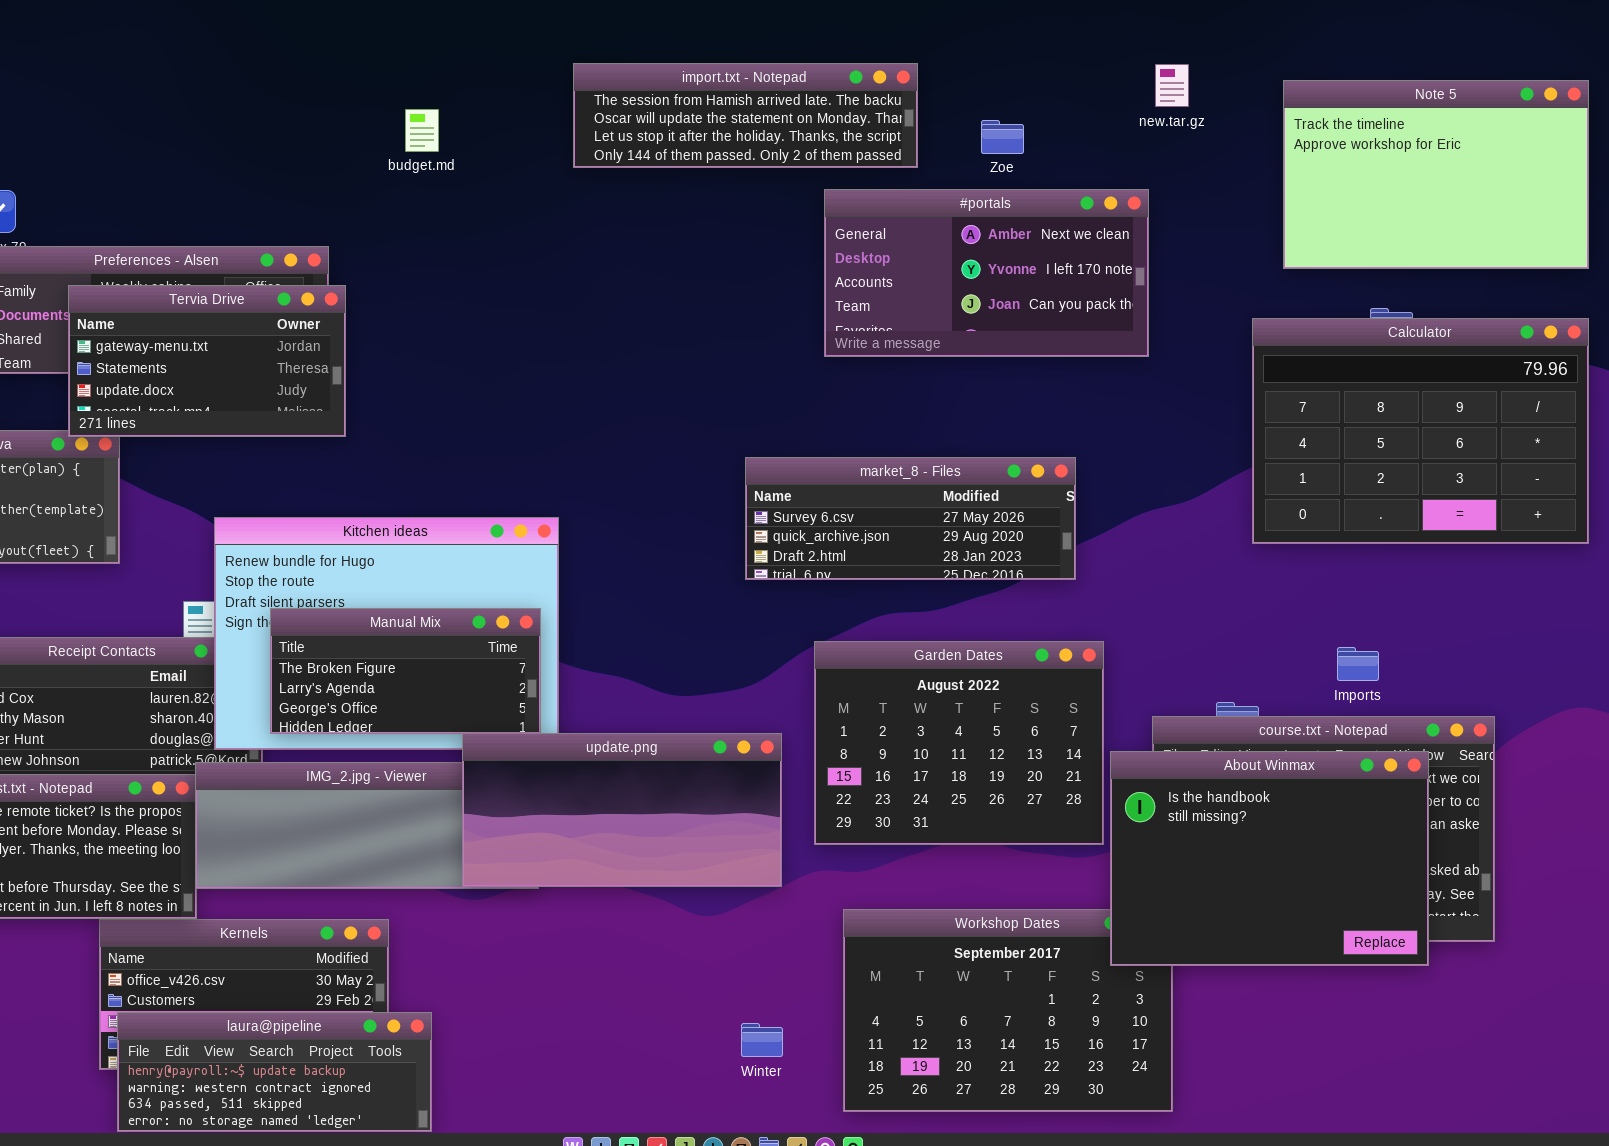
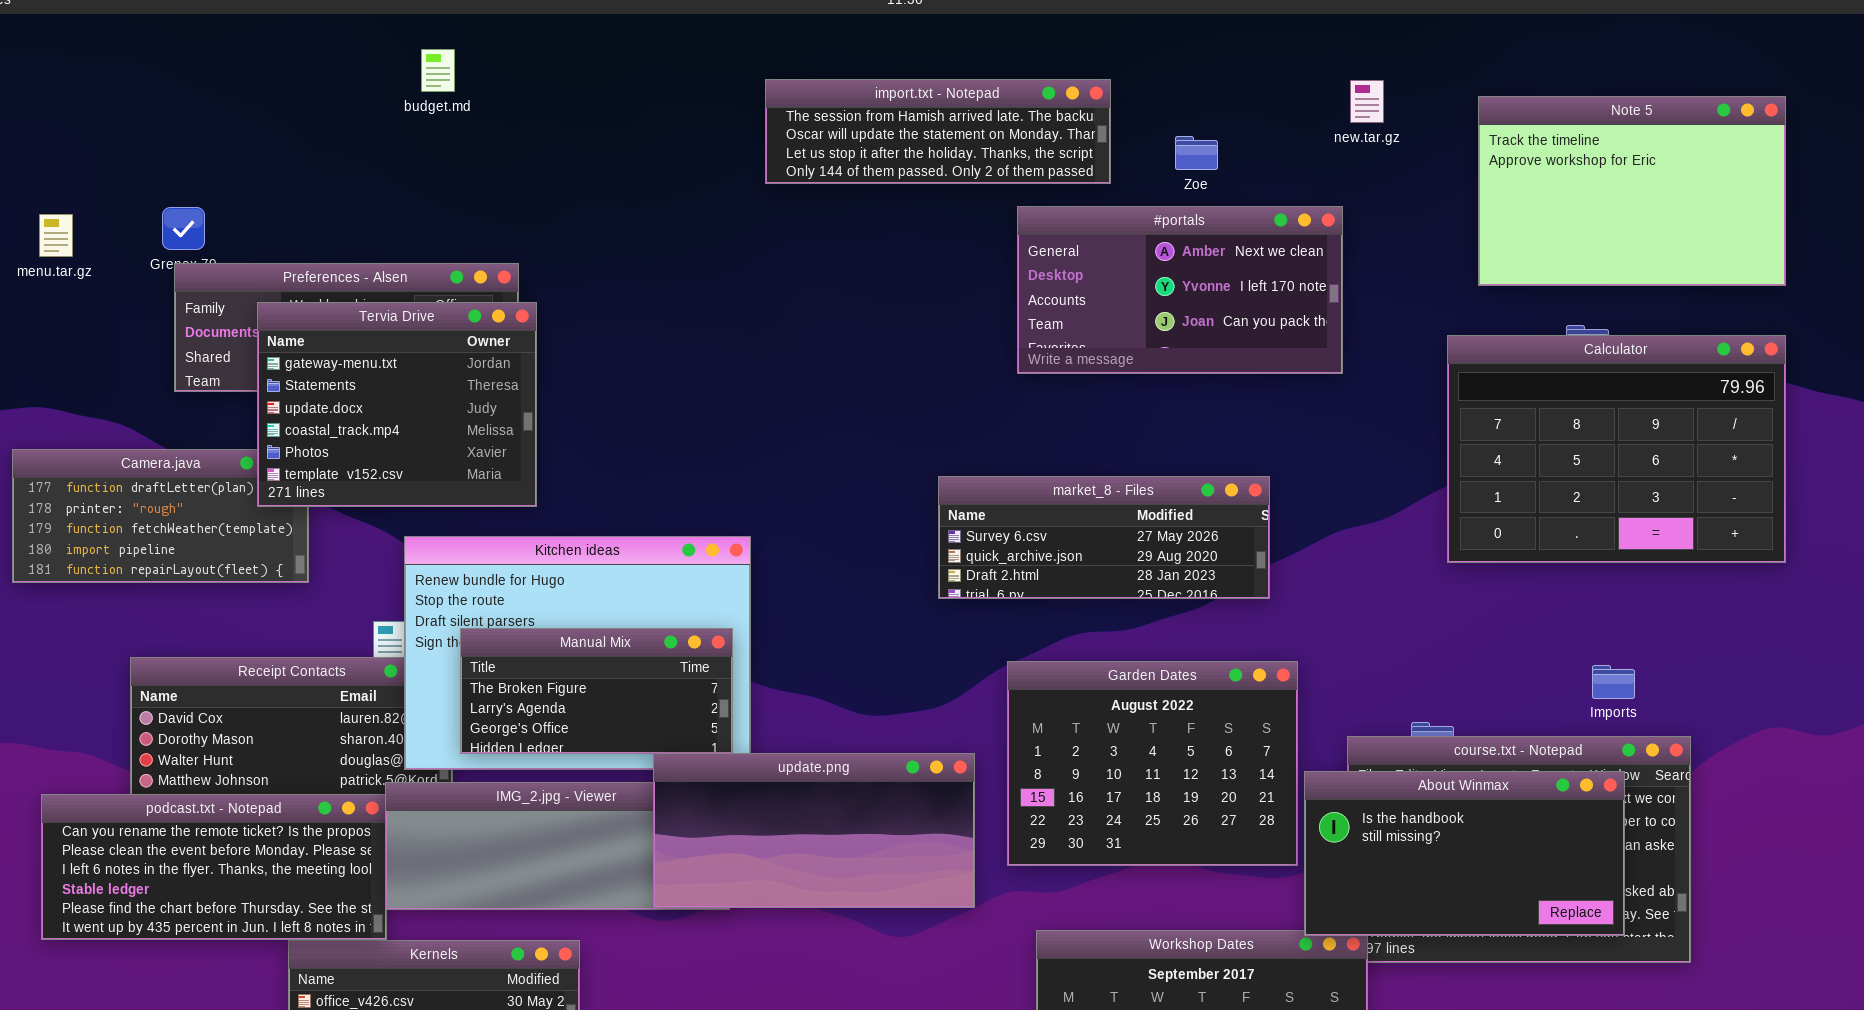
budget.md: [405,109,439,152] -> [421,49,455,92], moved
Tervia Drive: [68,285,346,437] -> [257,302,537,507], resized
Imports: [1337,647,1379,681] -> [1592,665,1635,699], moved
About Winmax: [1110,751,1429,966] -> [1304,771,1625,936], resized

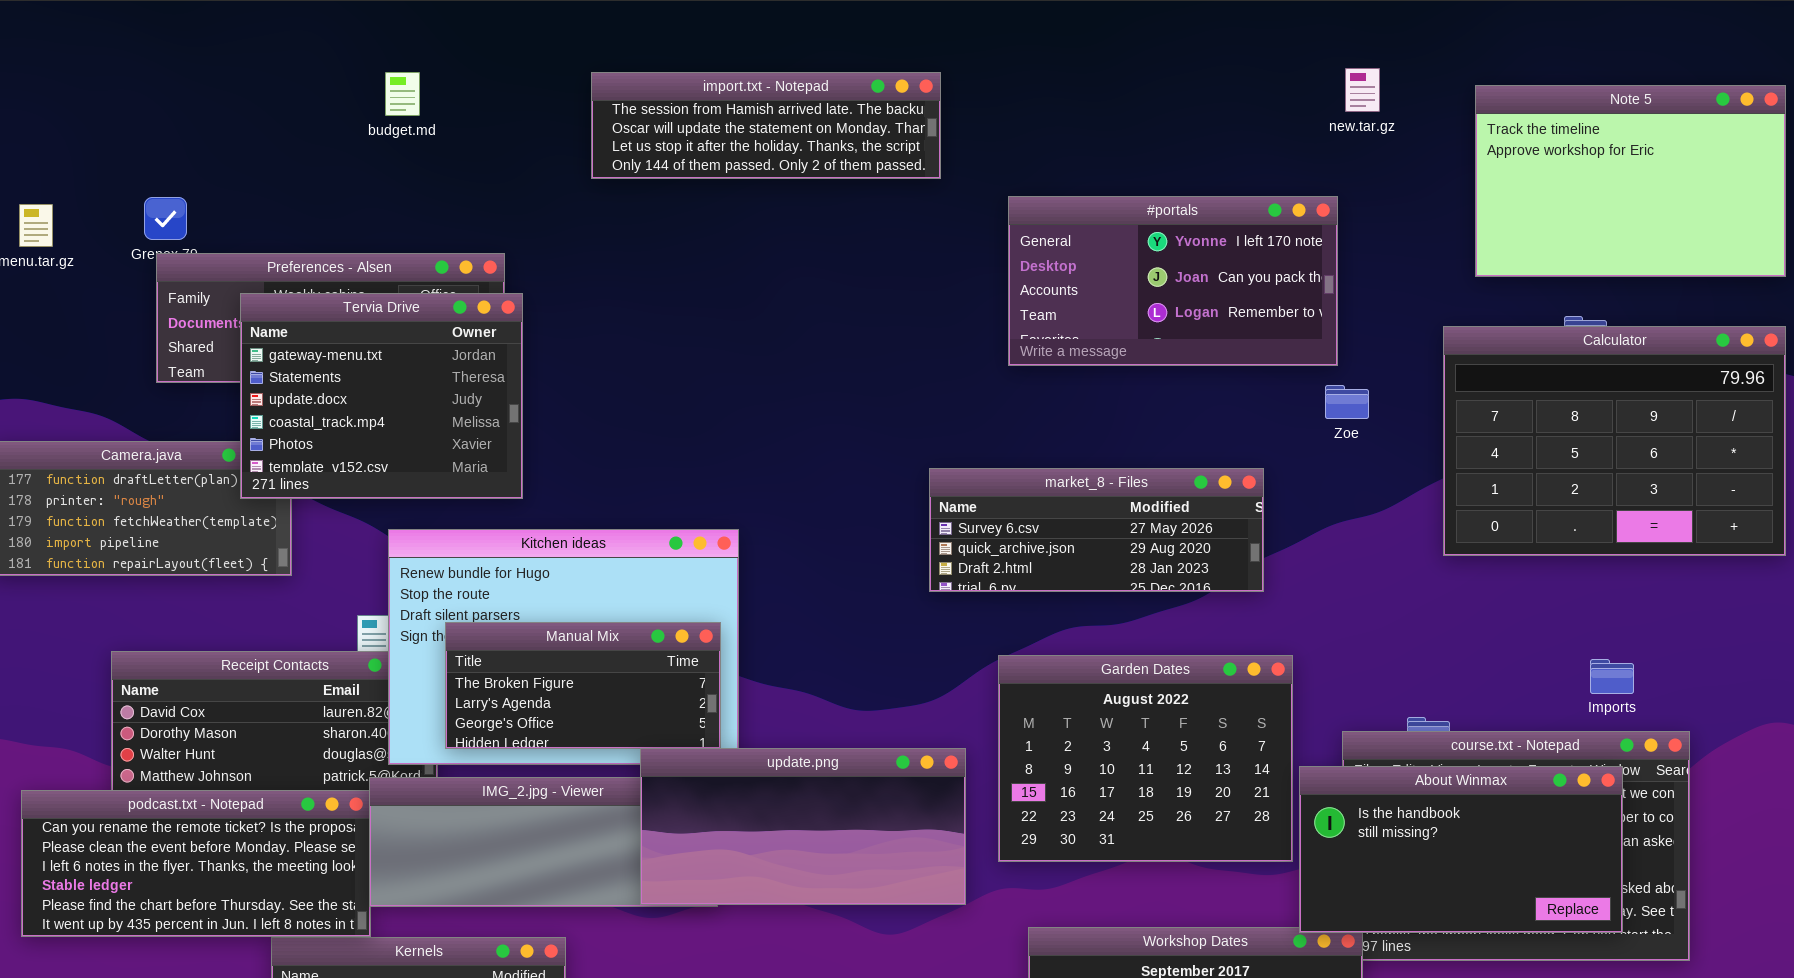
budget.md: [421,49,455,92] -> [385,72,420,116], moved
import.txt - Notepad: [765,79,1111,184] -> [591,72,941,179], moved
Zoe: [1175,136,1218,170] -> [1325,385,1369,419], moved
#portals: [1017,206,1343,374] -> [1008,196,1338,366], scrolled down 1 row

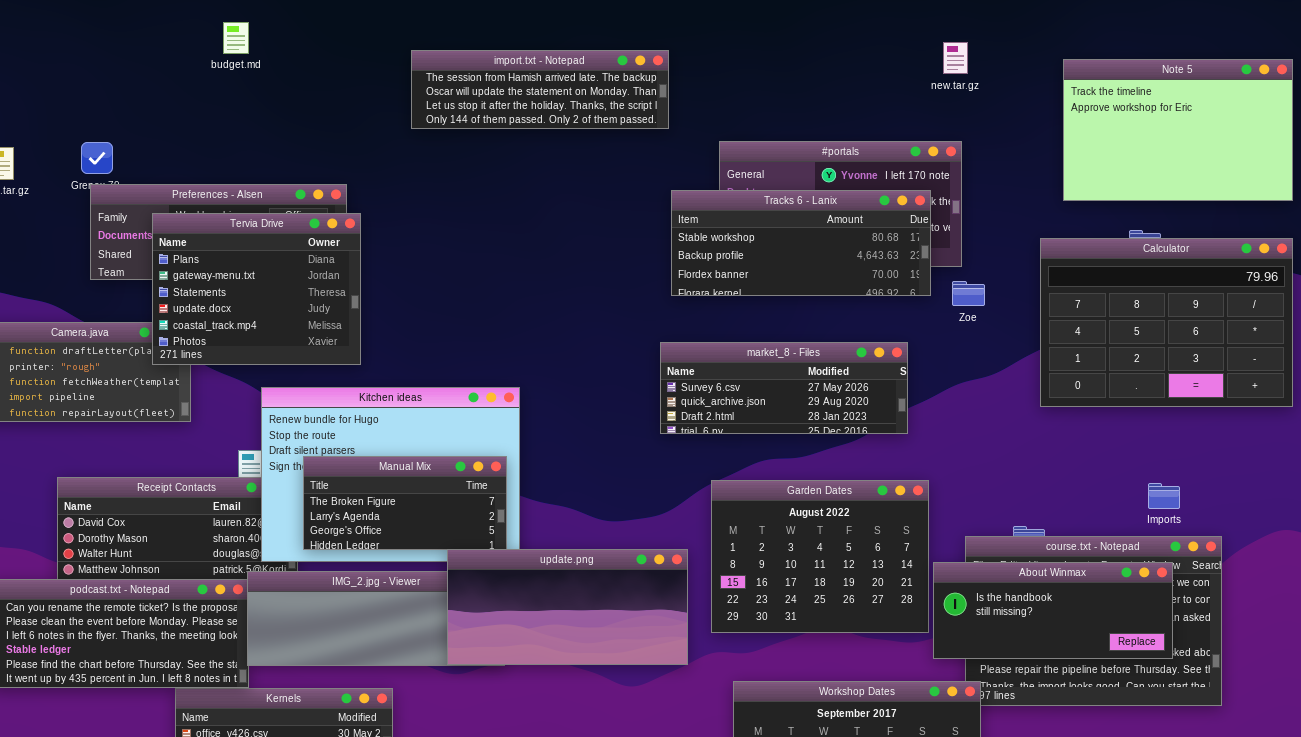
new.tar.gz: [1345,68,1380,112] -> [943,42,968,74], moved
budget.md: [385,72,420,116] -> [223,22,249,54], moved
Tracks 6 - Lanix: none -> [671,190,931,296], opened
Tervia Drive: [240,293,523,499] -> [152,213,361,365], scrolled up 1 row
About Winmax: [1299,766,1623,933] -> [933,562,1173,659], resized

